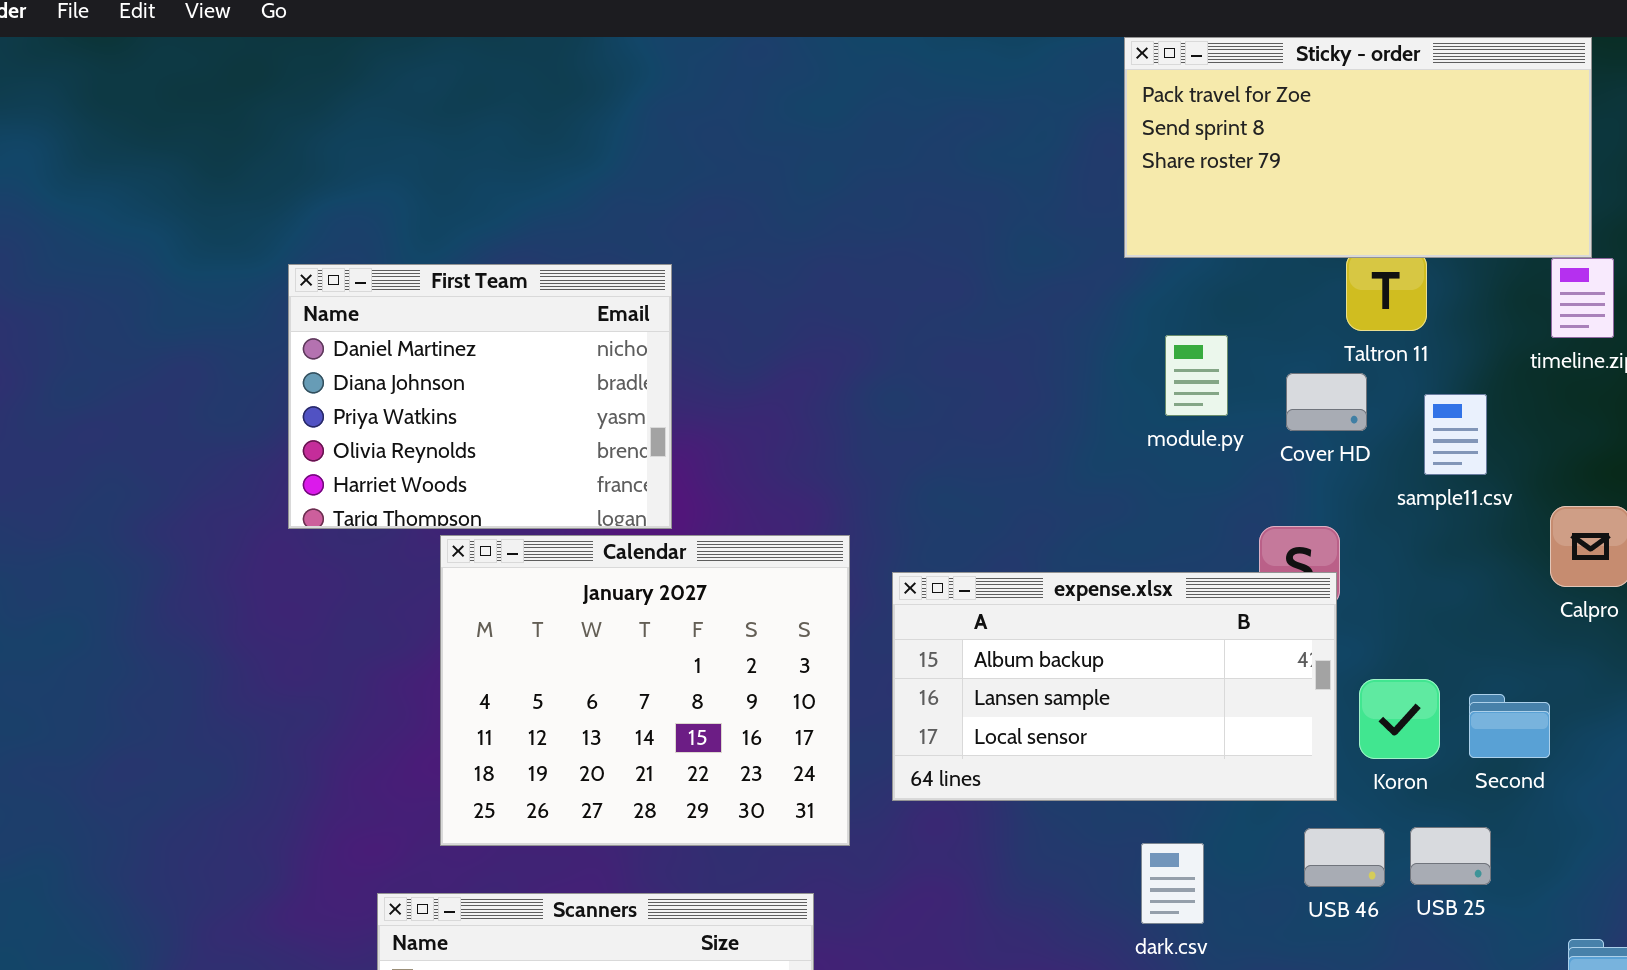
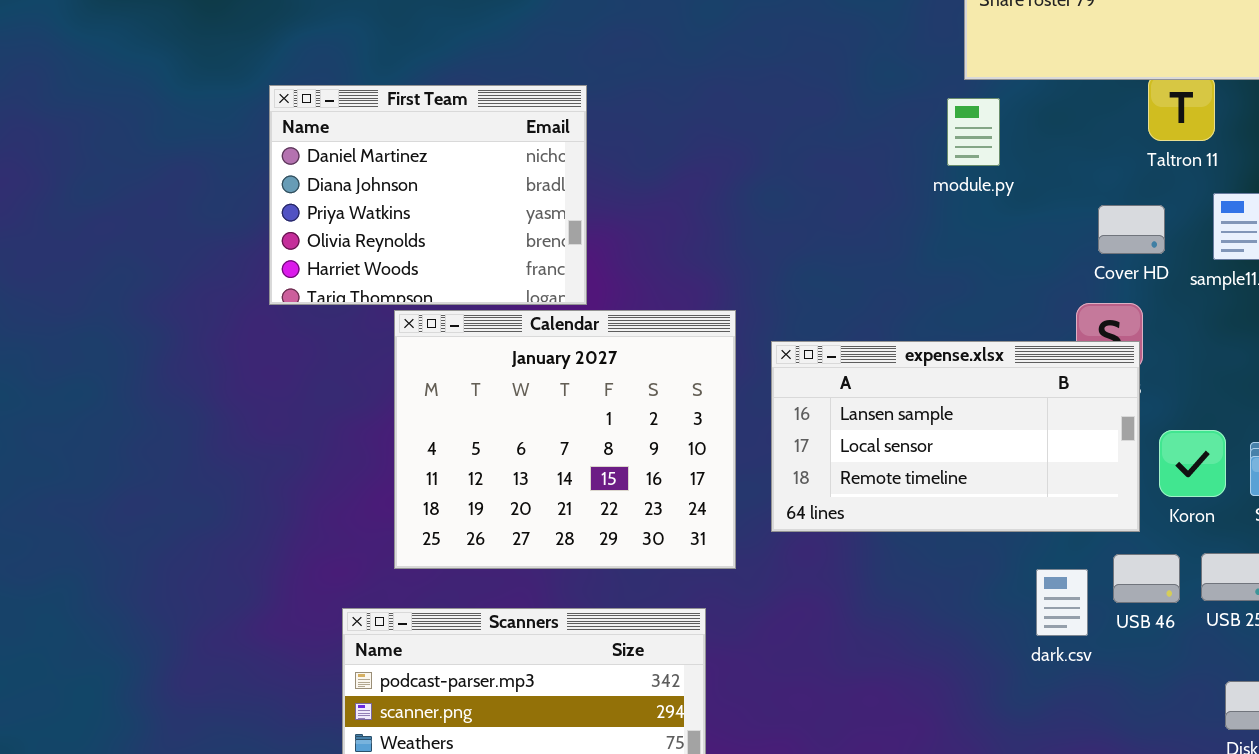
module.py: [1165,335,1228,416] -> [947,98,1000,166], moved
Cover HD: [1286,373,1367,431] -> [1098,205,1165,254], moved
expense.xlsx: [892,572,1337,801] -> [771,341,1140,532], scrolled down 1 row
dark.csv: [1141,843,1204,924] -> [1036,569,1088,636], moved

